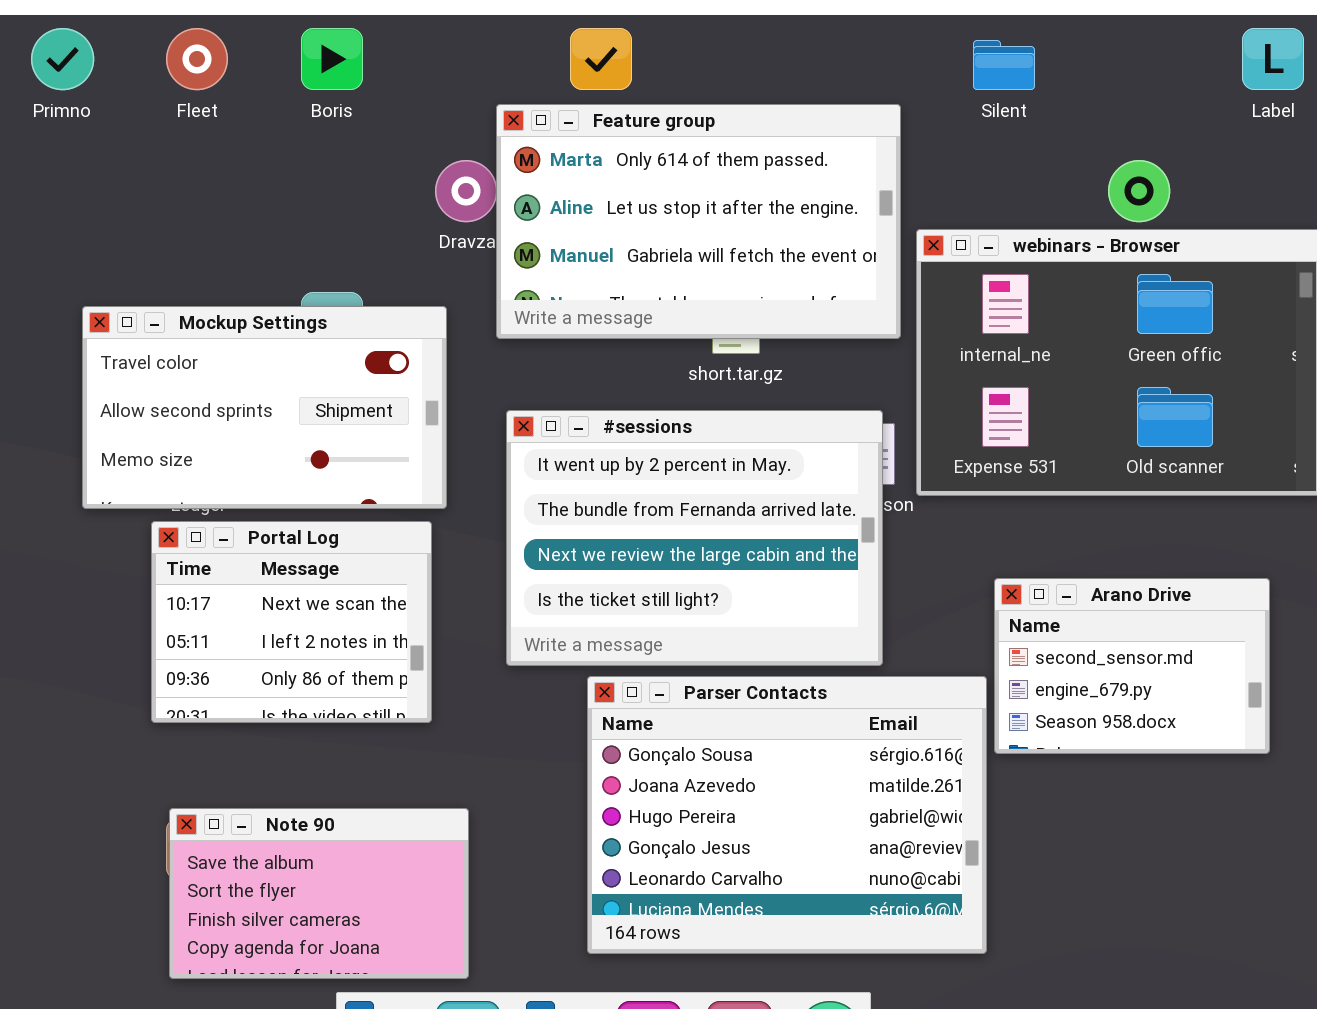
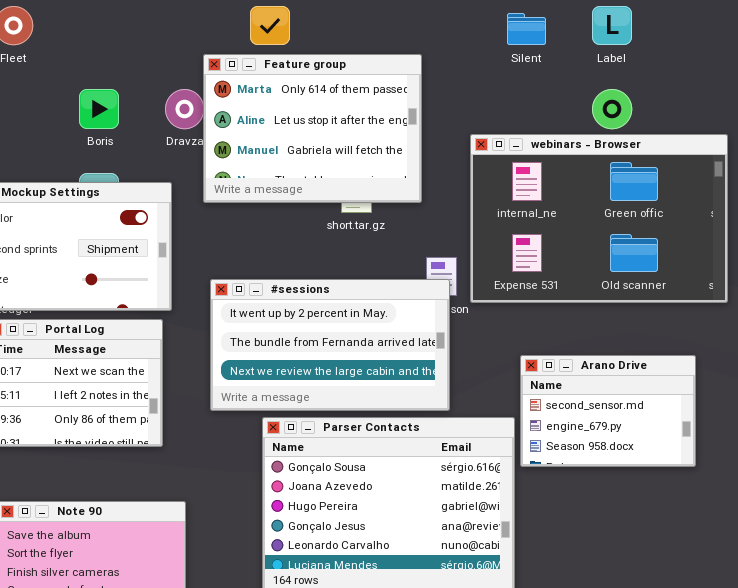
Boris: [301,28,363,90] -> [79,89,119,129], moved
Label: [1242,28,1304,90] -> [592,6,632,45], moved
Feature group: [496,104,901,339] -> [203,54,422,203], resized
#sessions: [506,410,883,666] -> [210,279,450,411], resized

